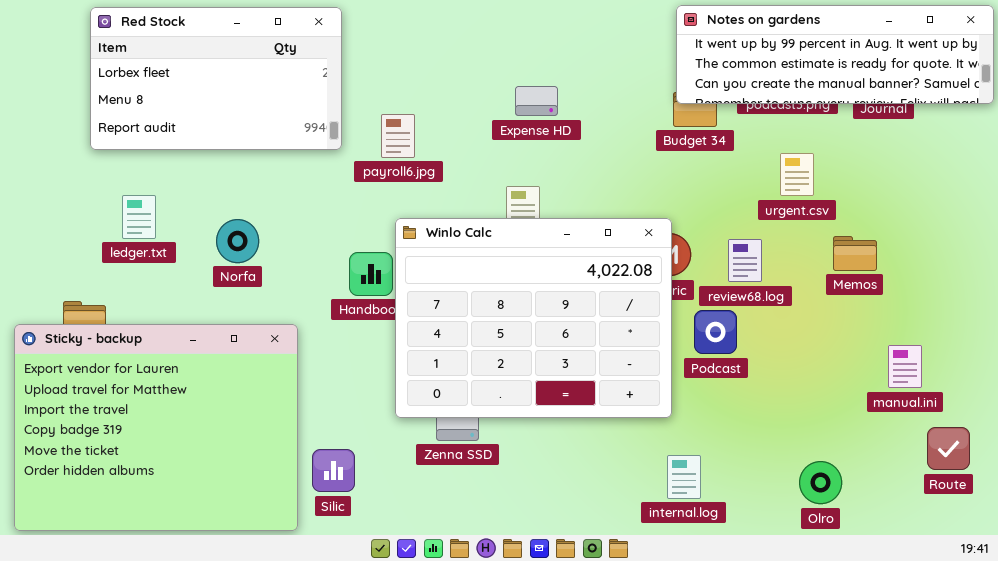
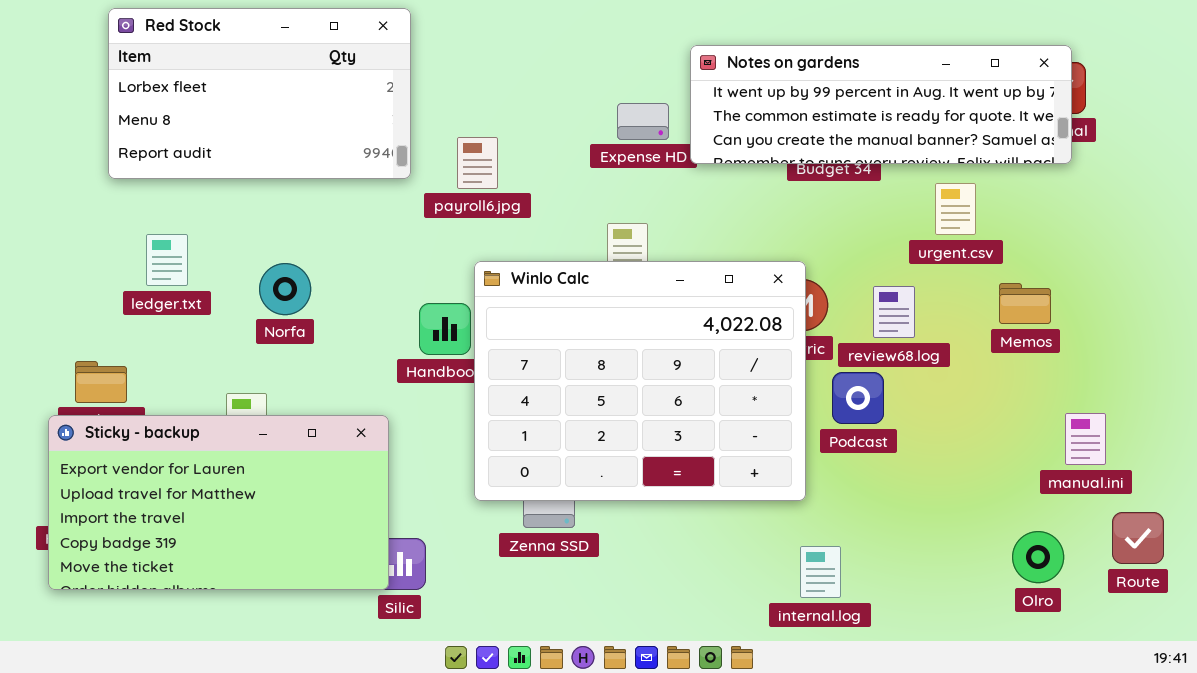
Notes on gardens: [676,5,994,104] -> [690,45,1072,164], moved
Sticky - backup: [14,324,298,531] -> [48,415,389,590], moved, resized
Olro: [799,461,842,504] -> [1012,531,1064,583], moved

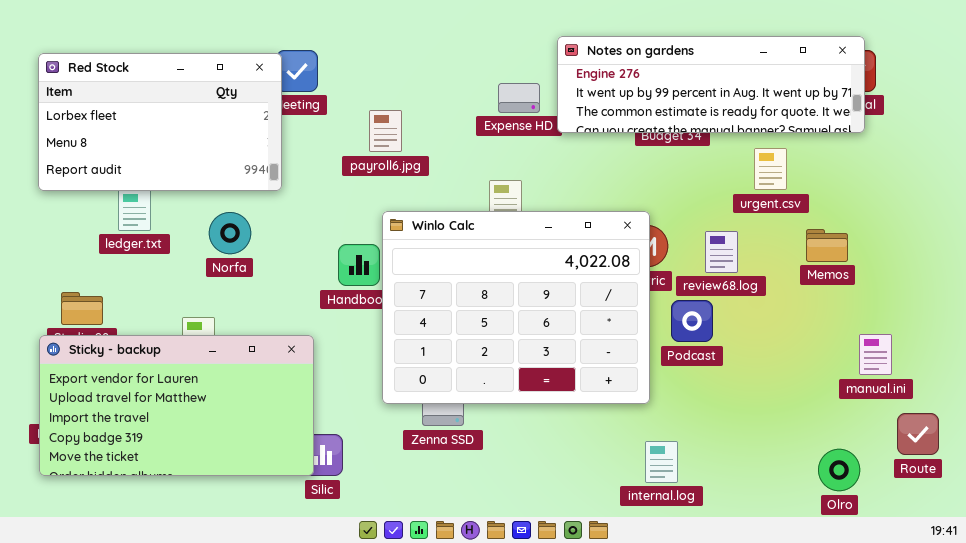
Red Stock: [108,8,411,179] -> [38,53,282,191], moved
Notes on gardens: [690,45,1072,164] -> [557,36,865,133], scrolled up 1 row
Olro: [1012,531,1064,583] -> [818,449,860,491], moved

